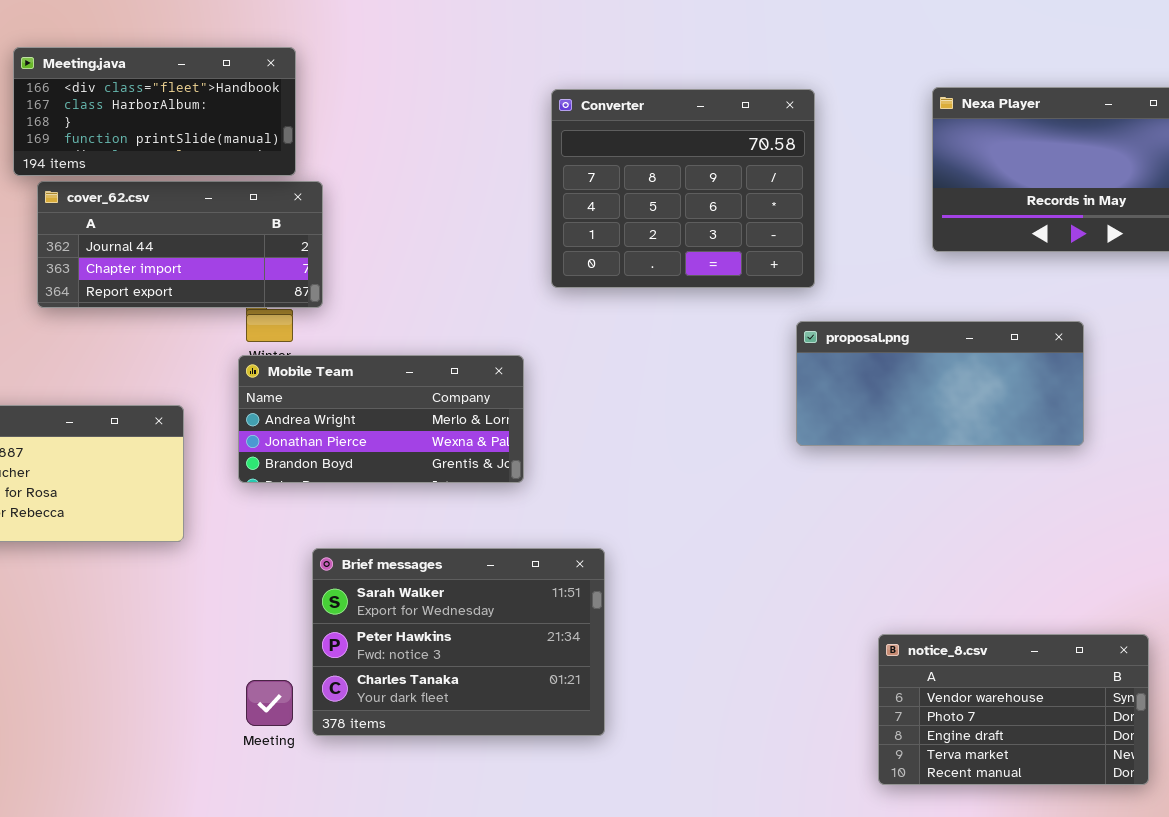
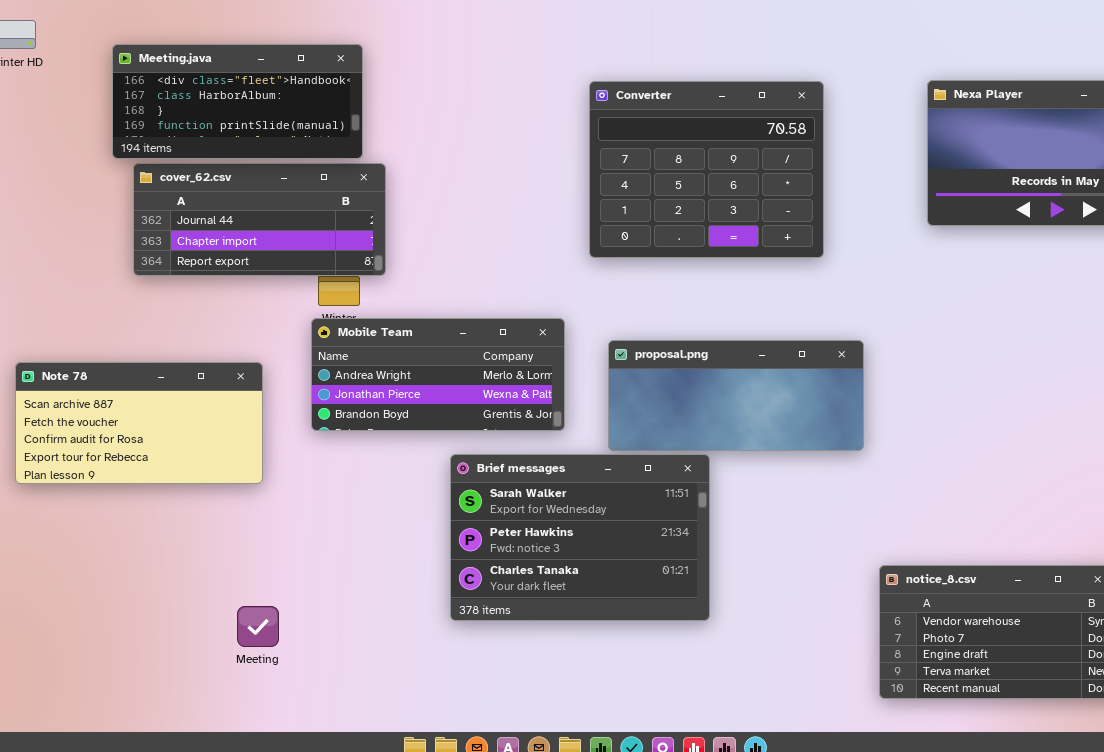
proposal.png: [796,321,1084,446] -> [608,340,864,451], moved
Brief messages: [312,548,605,736] -> [450,454,710,621], moved
Meeting: [246,680,293,726] -> [237,606,279,647], moved

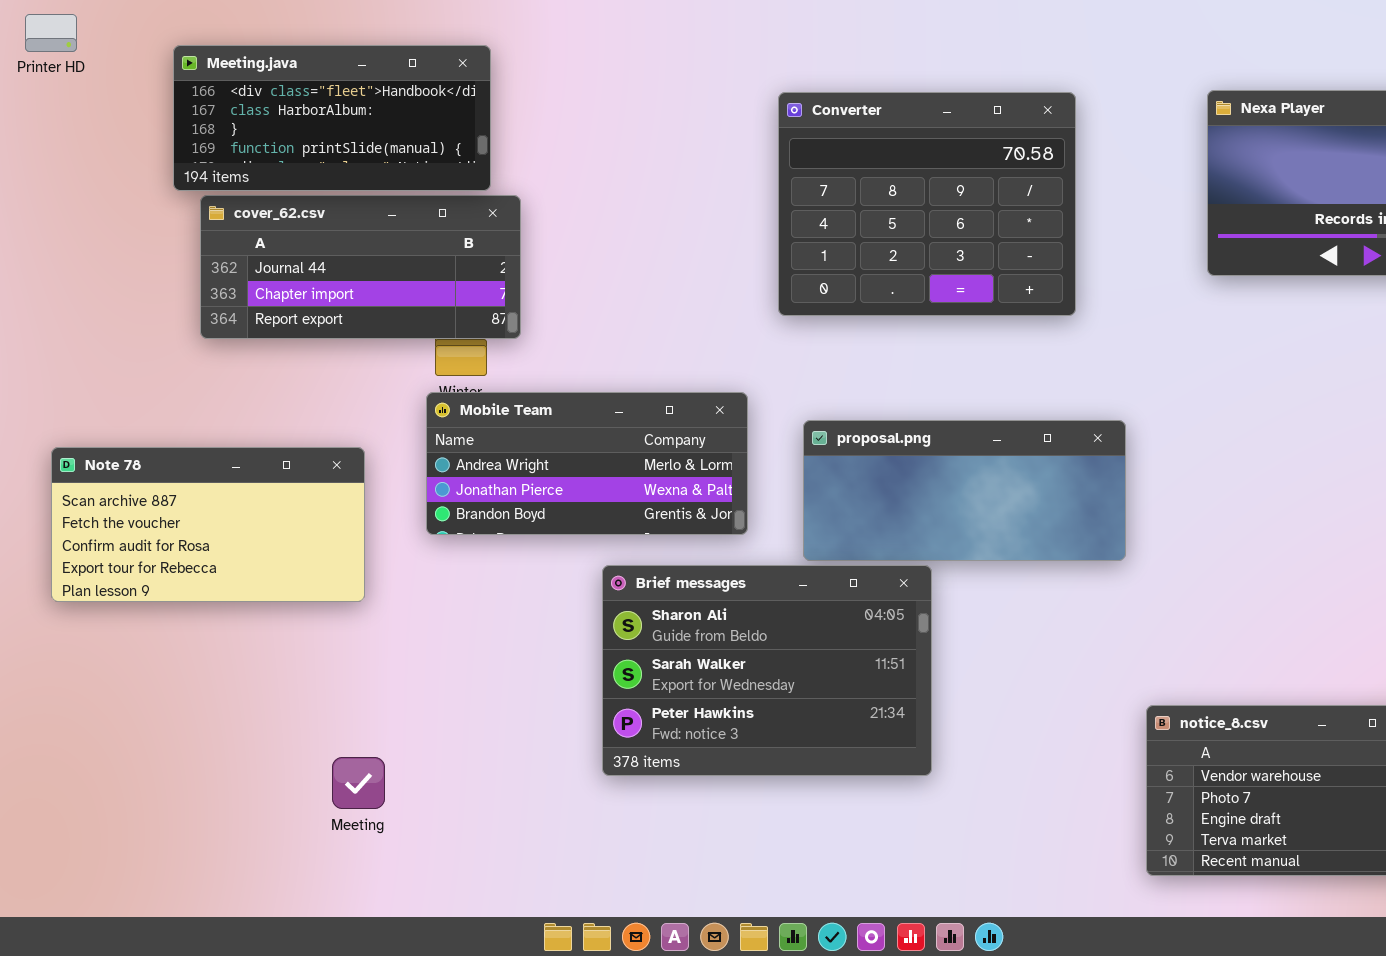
Brief messages: [450,454,710,621] -> [602,565,932,776], scrolled up 1 row

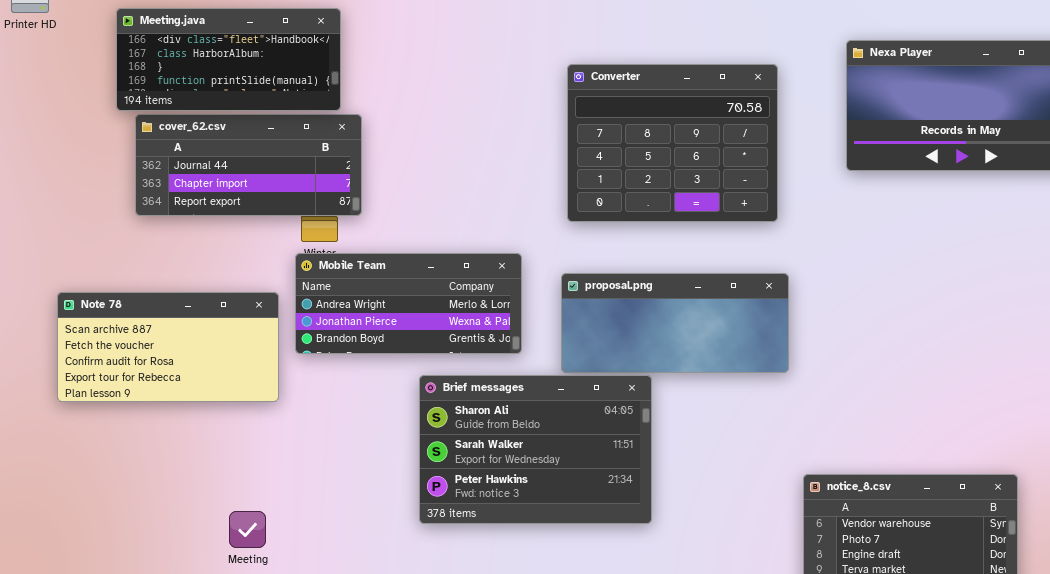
Converter: [778,92,1076,316] -> [567,64,778,222], moved
Note 78: [51,447,365,602] -> [57,292,279,402], moved

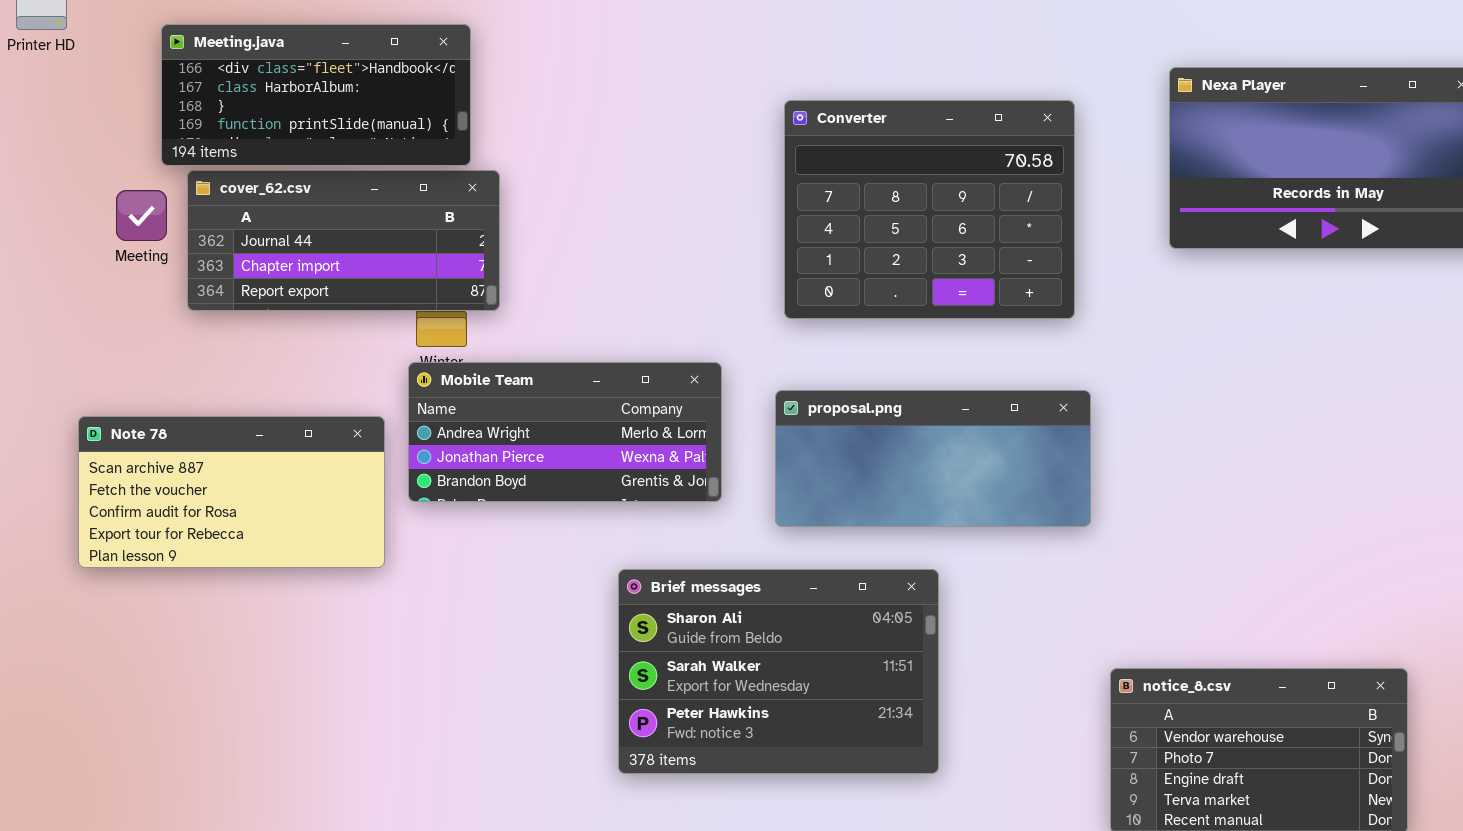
Brief messages: [419,375,652,524] -> [618,569,939,774], moved
Meeting: [229,511,266,548] -> [116,190,167,241], moved

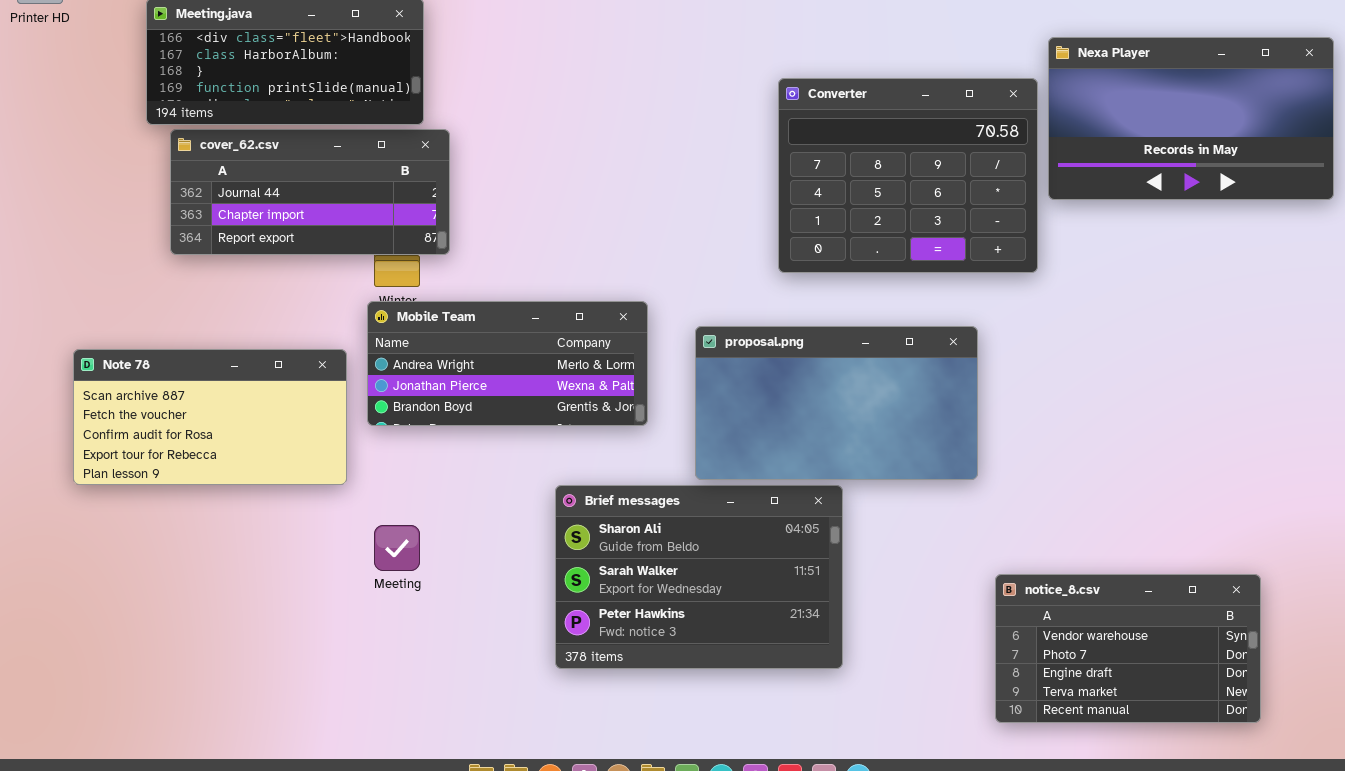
Converter: [784,100,1075,319] -> [778,78,1038,273], moved
Meeting: [116,190,167,241] -> [374,525,420,571], moved
proposal.png: [775,390,1091,527] -> [695,326,978,480], resized

